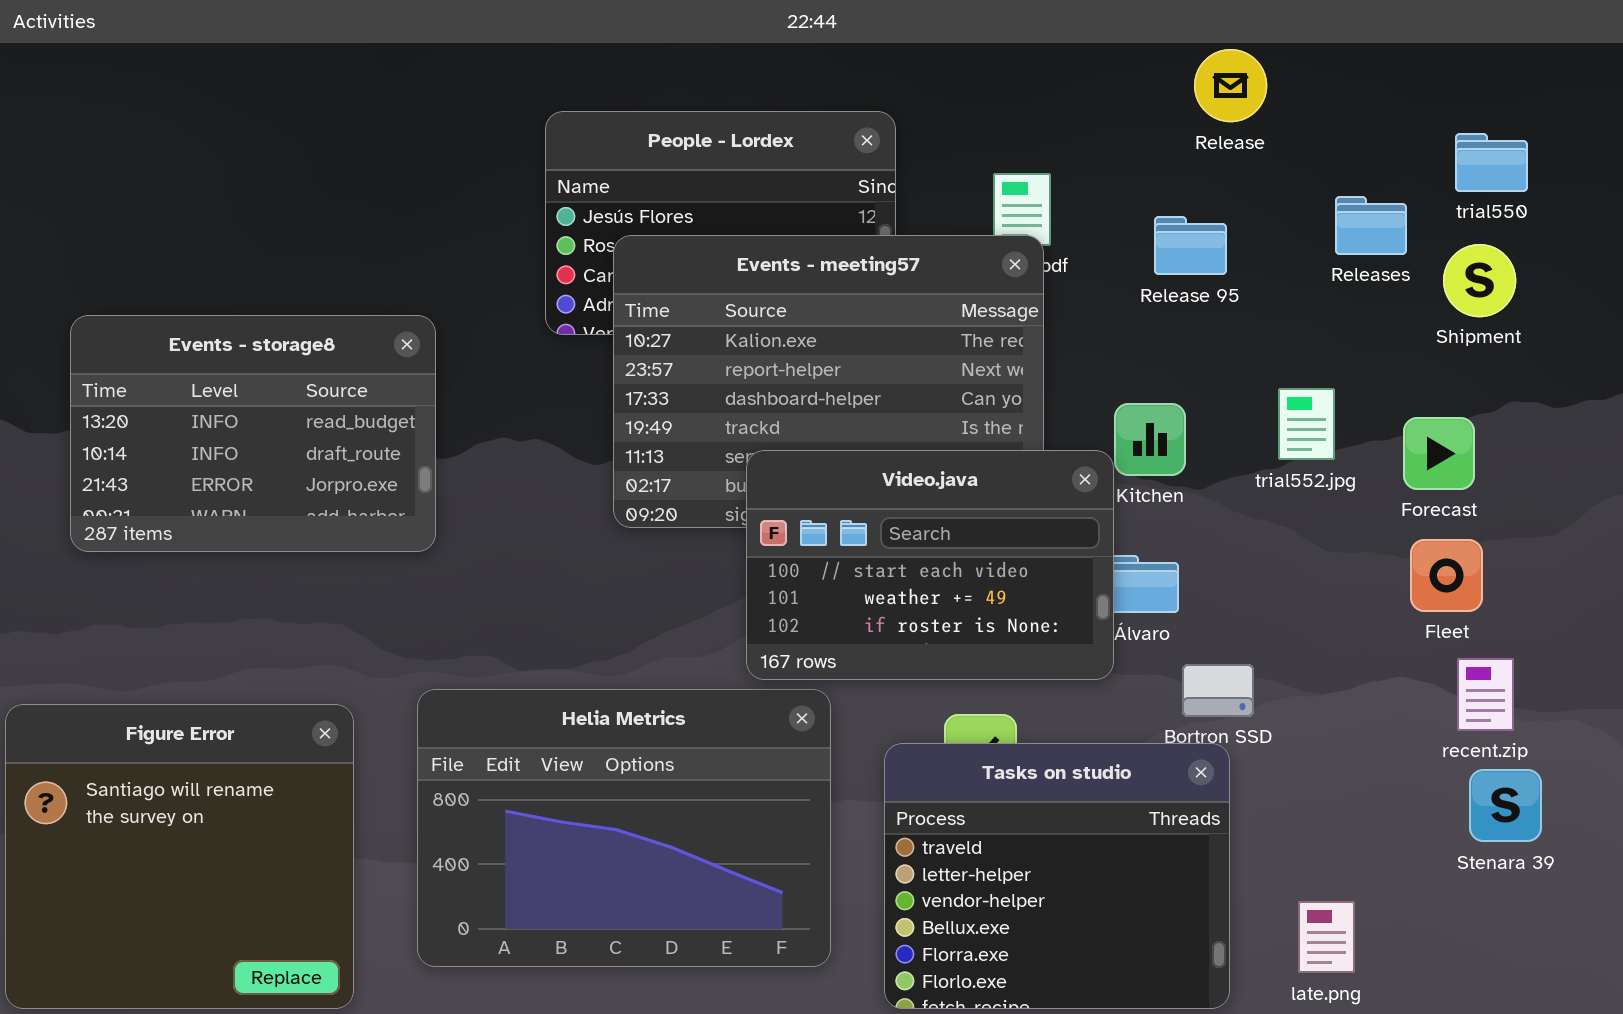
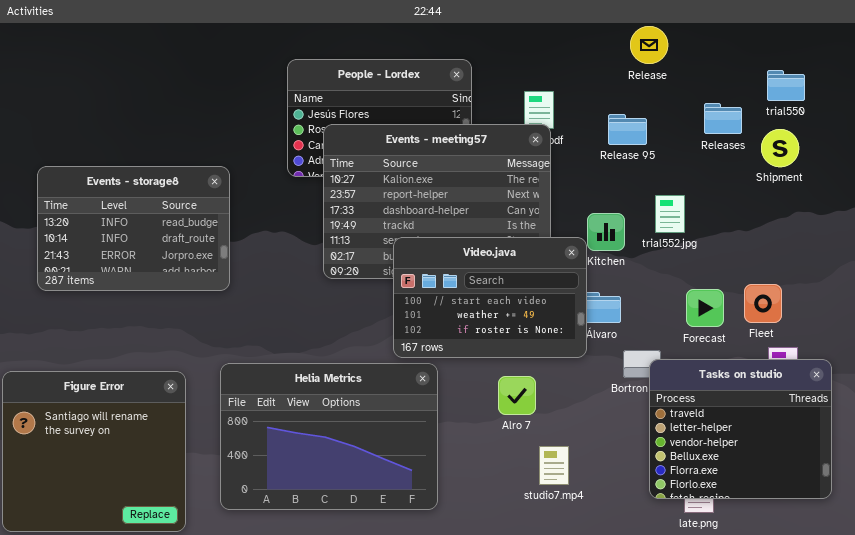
trial552.jpg: [1278,388,1335,460] -> [655,195,685,233], moved
Forecast: [1403,417,1475,490] -> [686,289,724,327], moved
Tasks on studio: [884,743,1230,1009] -> [649,359,832,499], moved

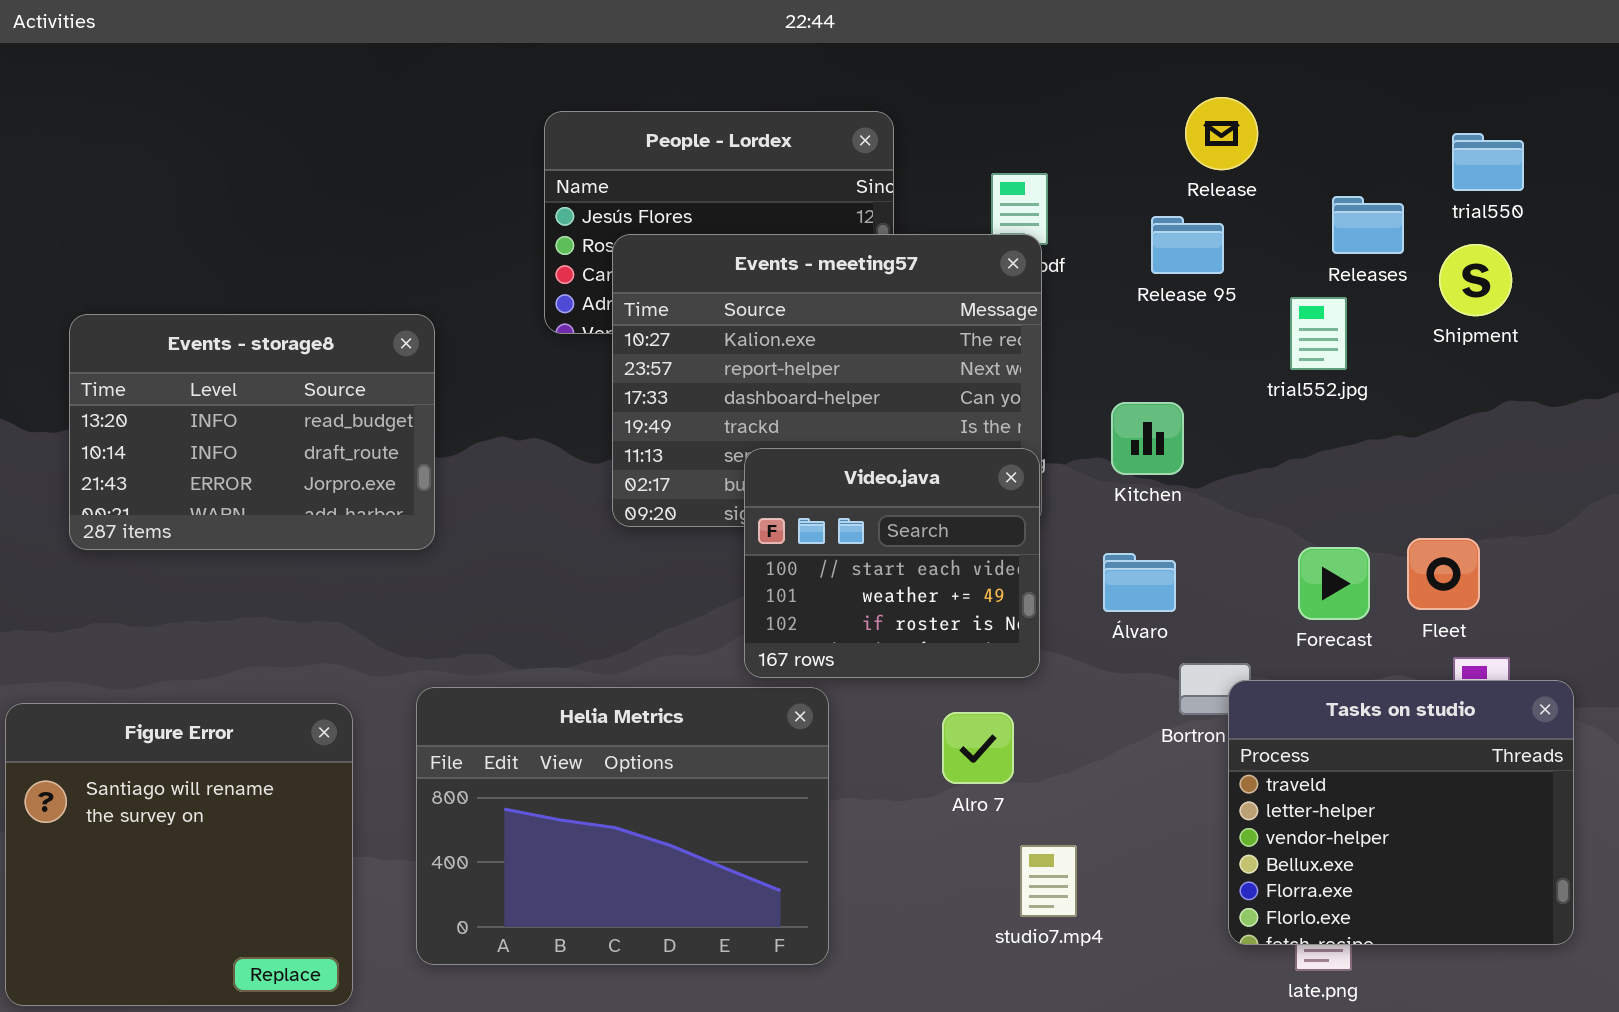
Release: [630,26,668,64] -> [1185,97,1258,170], moved
trial552.jpg: [655,195,685,233] -> [1290,297,1347,370], moved
Video.java: [393,237,587,358] -> [744,448,1040,678], resized

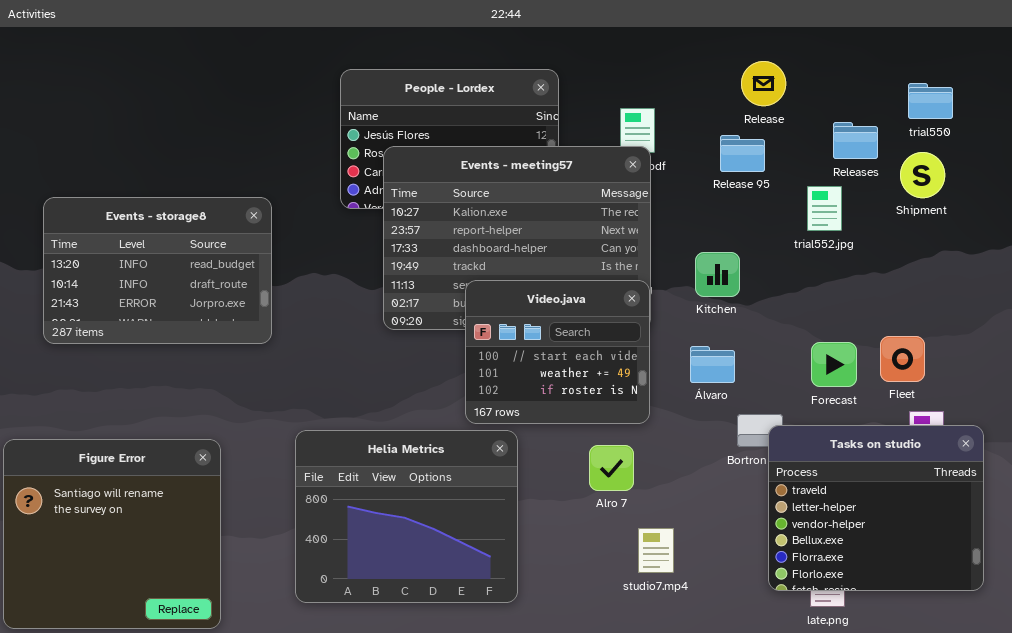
Helia Metrics: [416,687,829,965] -> [295,430,518,603], resized

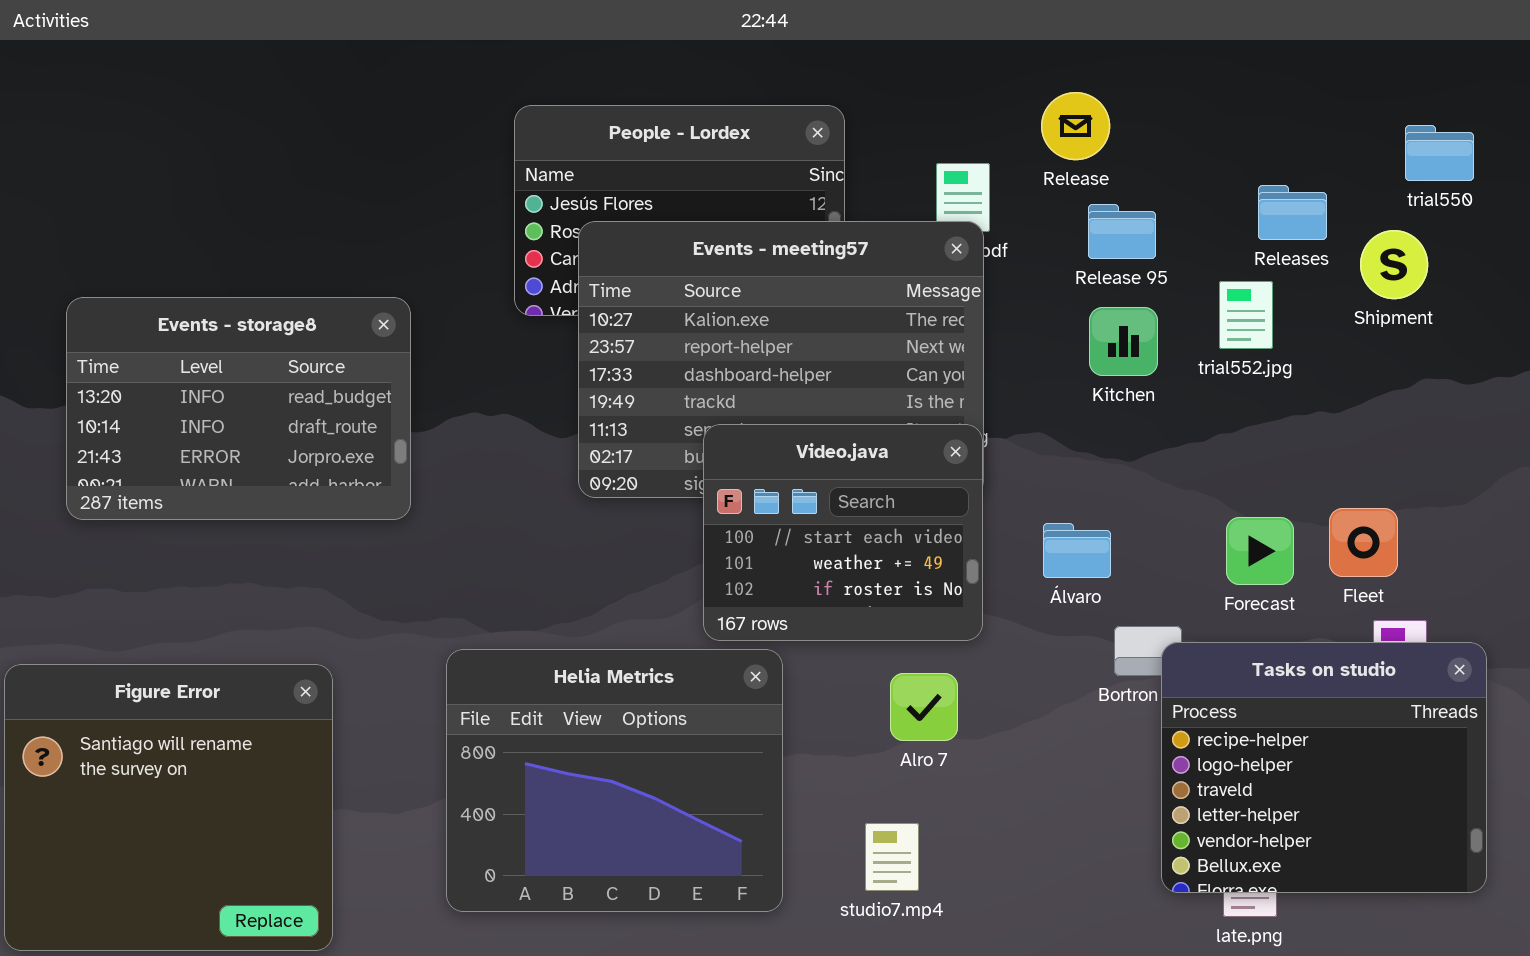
Release: [741,61,786,106] -> [1041,92,1110,160], moved
trial550: [908,83,953,119] -> [1405,125,1474,181], moved
Kitchen: [695,252,740,297] -> [1089,307,1158,376], moved
Tasks on studio: [768,425,984,591] -> [1161,642,1487,893], scrolled up 2 rows
studio7.mp4: [638,528,674,573] -> [865,823,919,891], moved

